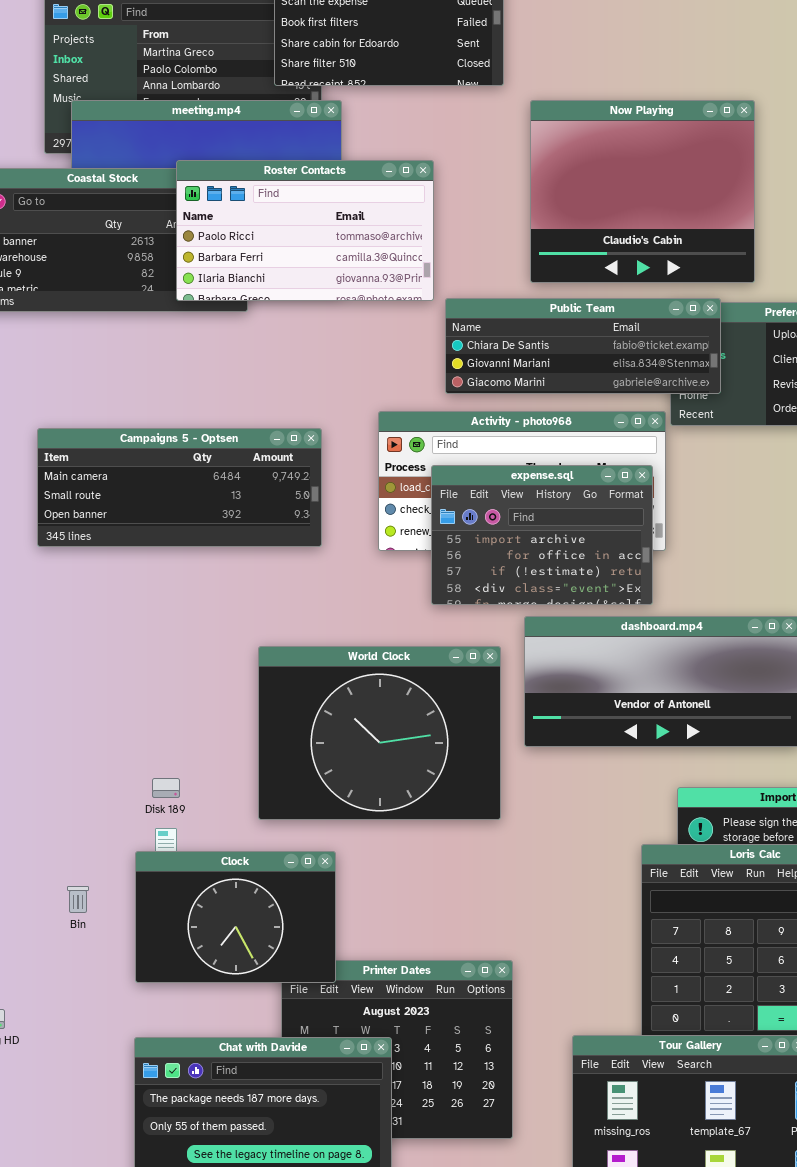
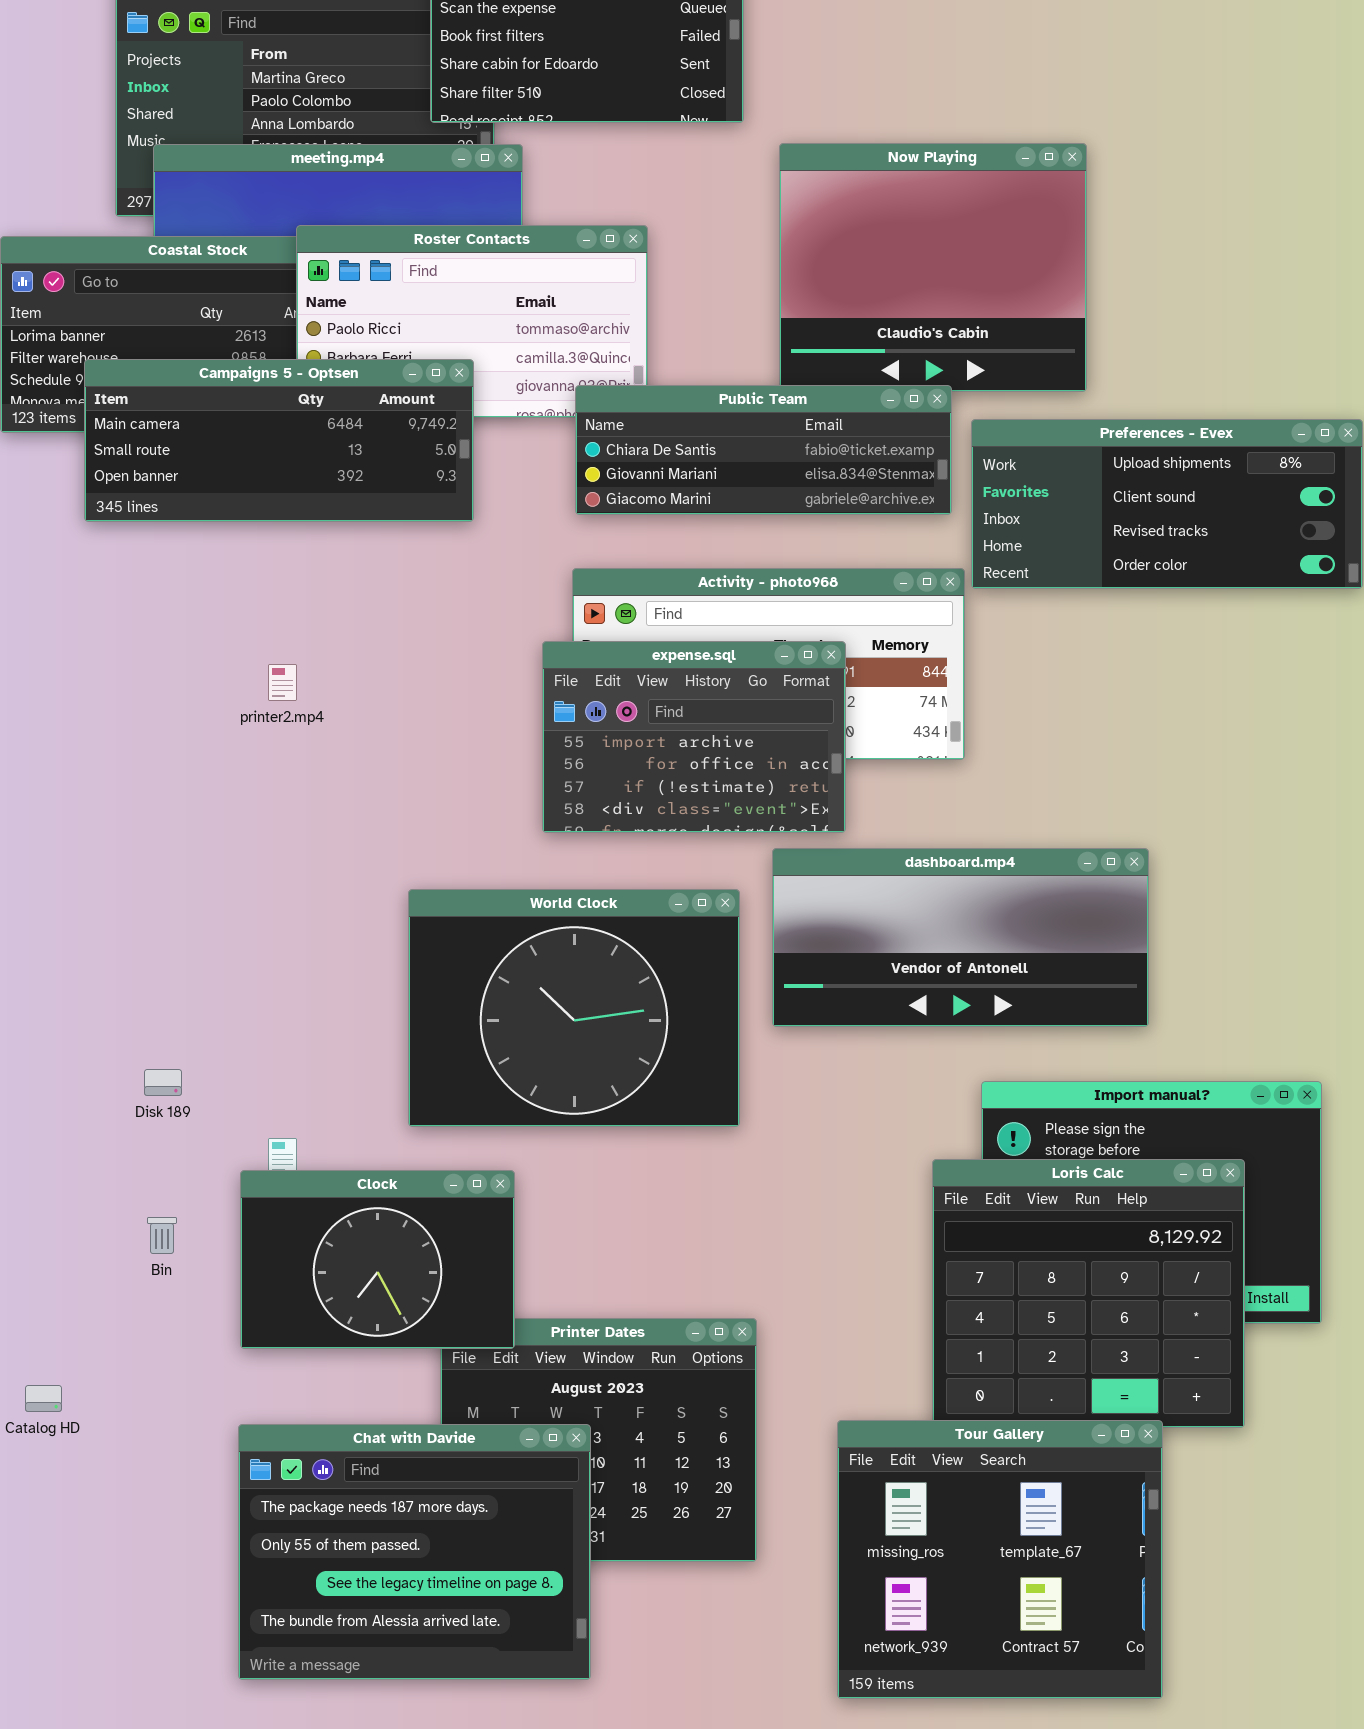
Public Team: [445,298,721,394] -> [575,385,952,515], moved
Campaigns 5 - Optsen: [37,428,322,547] -> [84,359,474,522], moved
expense.sql: [431,465,653,605] -> [542,641,846,833], moved
Disk 189: [152,778,180,798] -> [144,1069,182,1096], moved

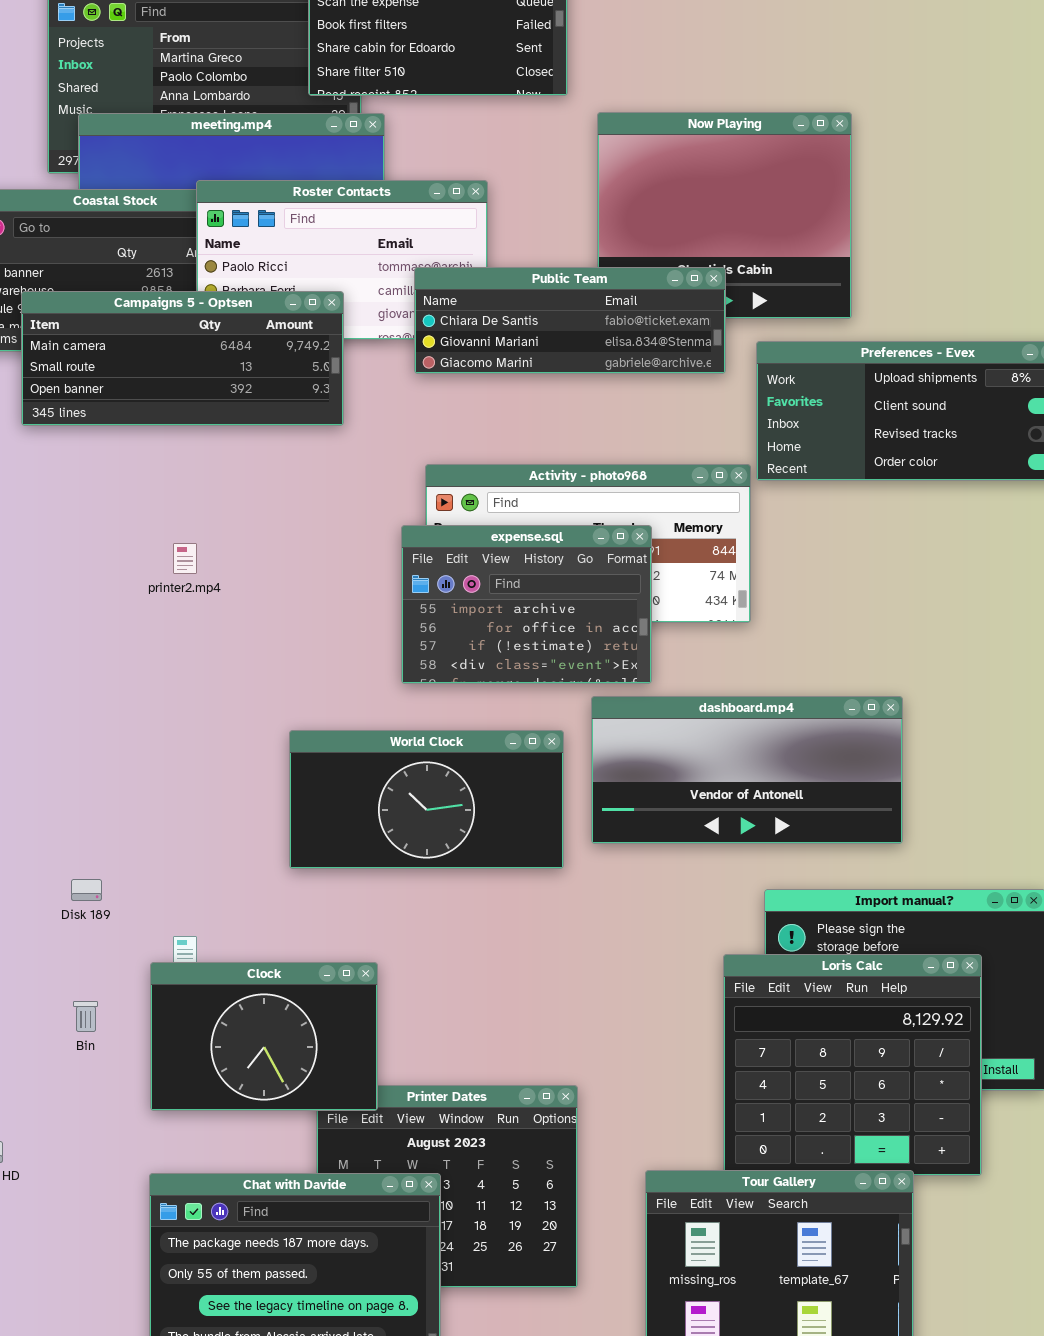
Public Team: [575,385,952,515] -> [414,267,726,374], moved
World Clock: [408,889,740,1127] -> [289,730,564,869], resized

